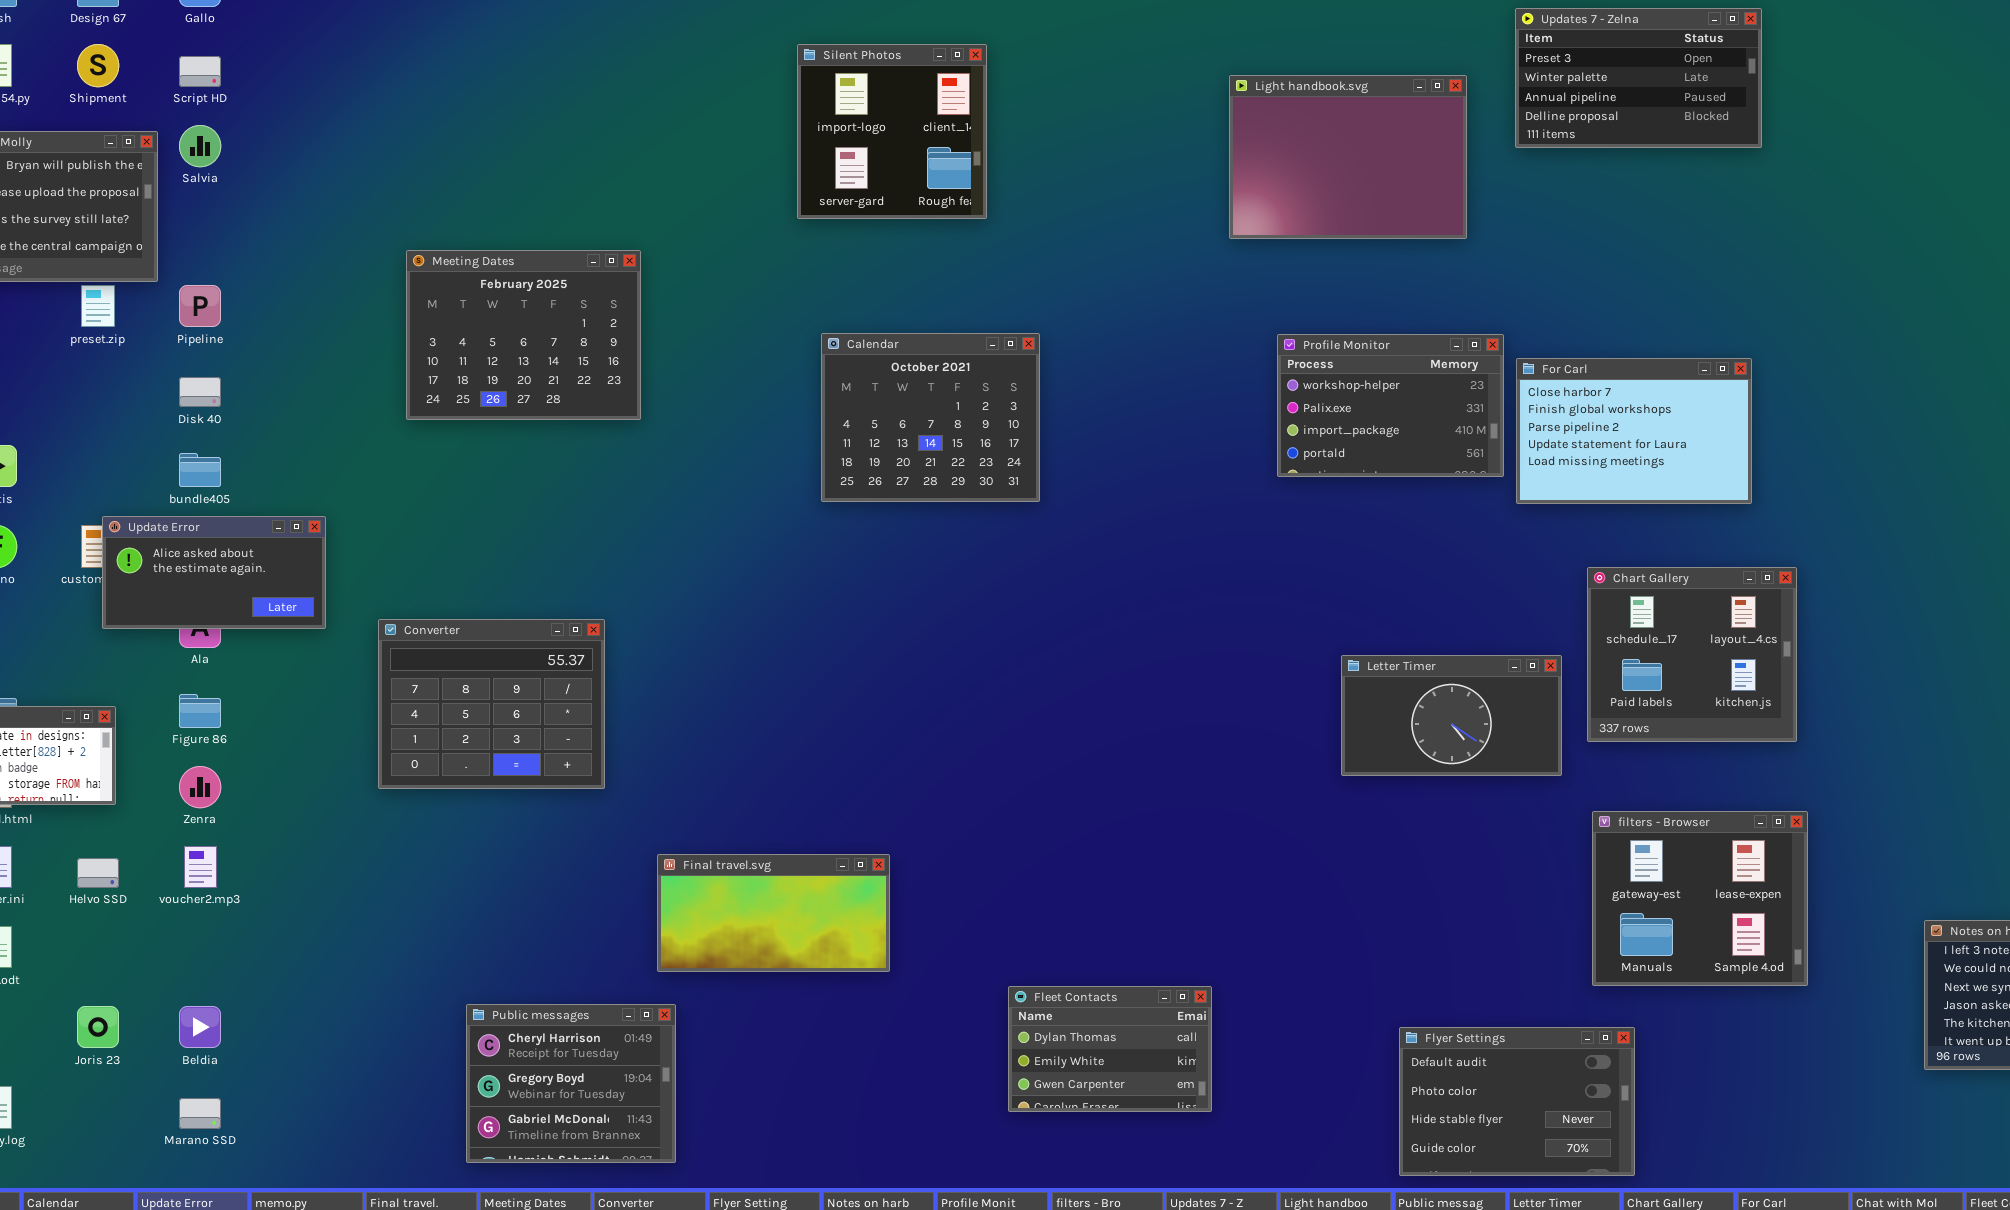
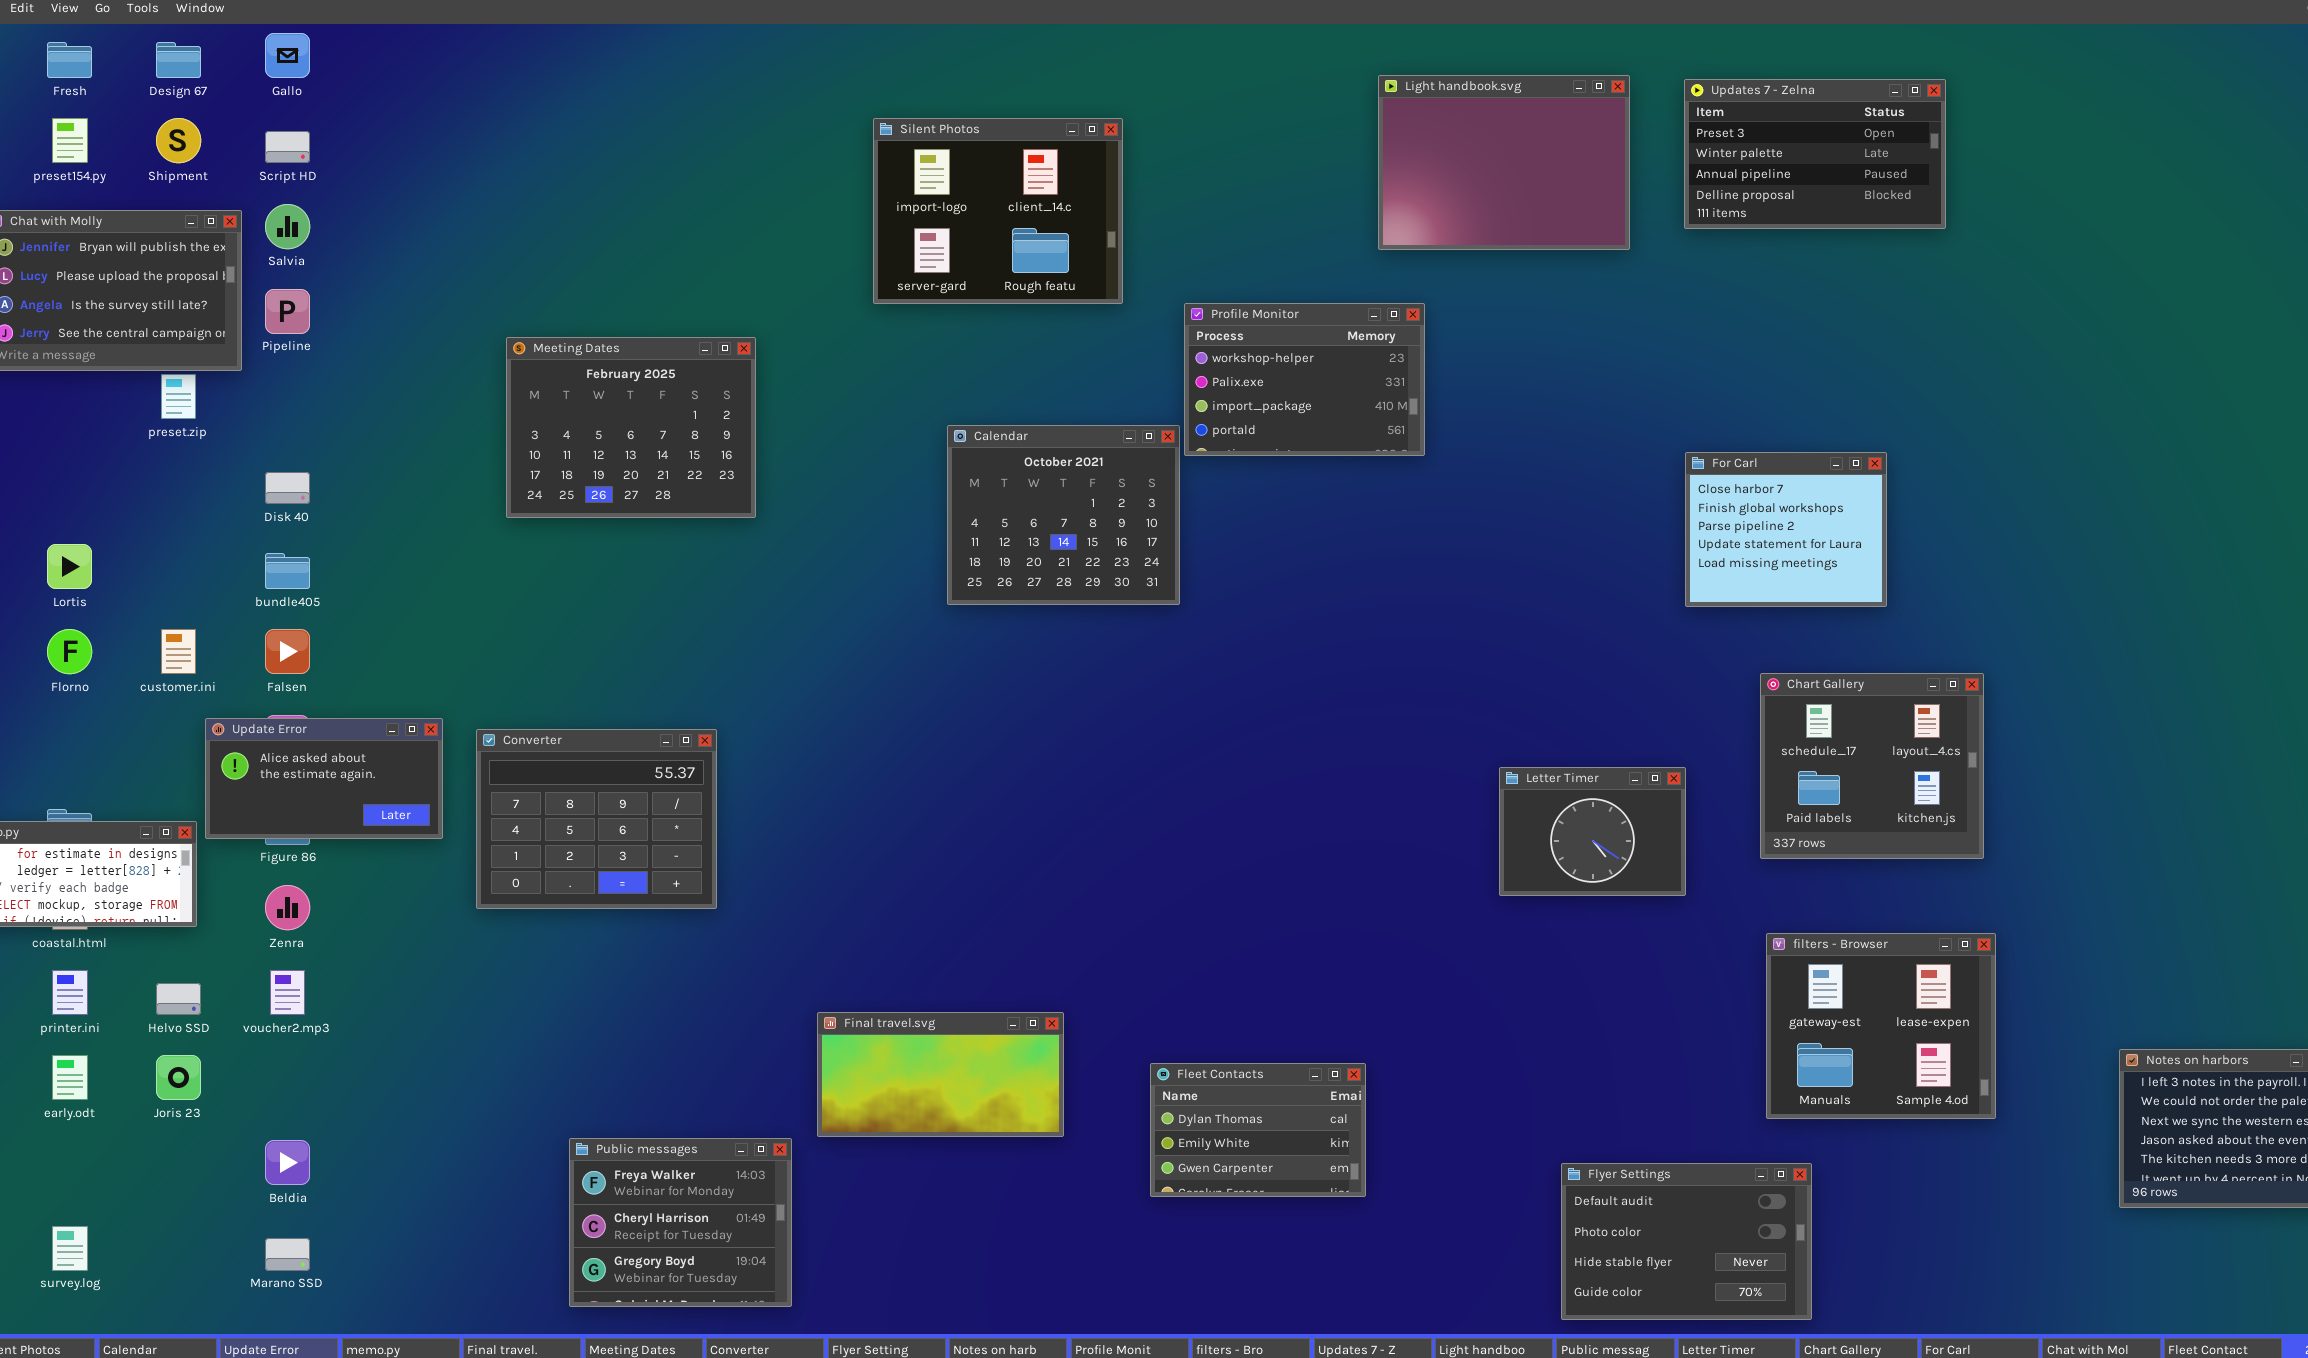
Silent Photos: [797,44,987,219] -> [873,118,1123,304], resized
Light handbook.svg: [1229,75,1467,239] -> [1378,75,1630,250], moved
Pipeline: [179,285,221,327] -> [265,289,310,334], moved
Profile Monitor: [1277,334,1504,477] -> [1184,303,1425,456], moved
For Carl: [1516,358,1752,504] -> [1685,452,1887,607], resized
Update Error: [102,516,326,629] -> [205,718,443,839], moved
Letter Timer: [1341,655,1562,776] -> [1499,767,1686,896], resized
Final travel.svg: [657,854,890,972] -> [817,1012,1064,1137], moved
Fleet Contacts: [1008,986,1212,1112] -> [1150,1063,1366,1197], moved
Public messages: [466,1004,676,1163] -> [569,1138,792,1307], scrolled up 1 row
Joris 23: [77,1006,119,1048] -> [156,1055,201,1100], moved

